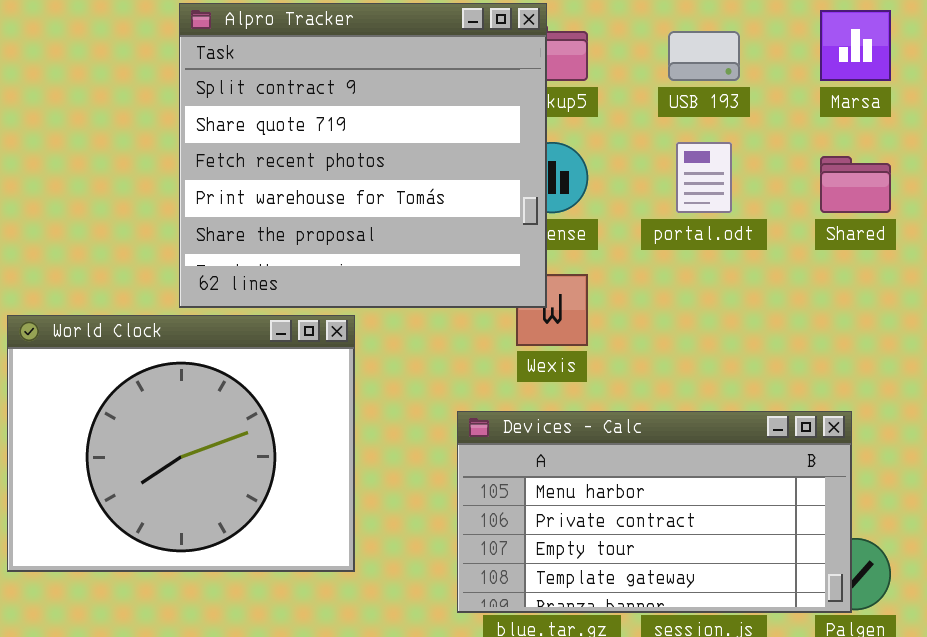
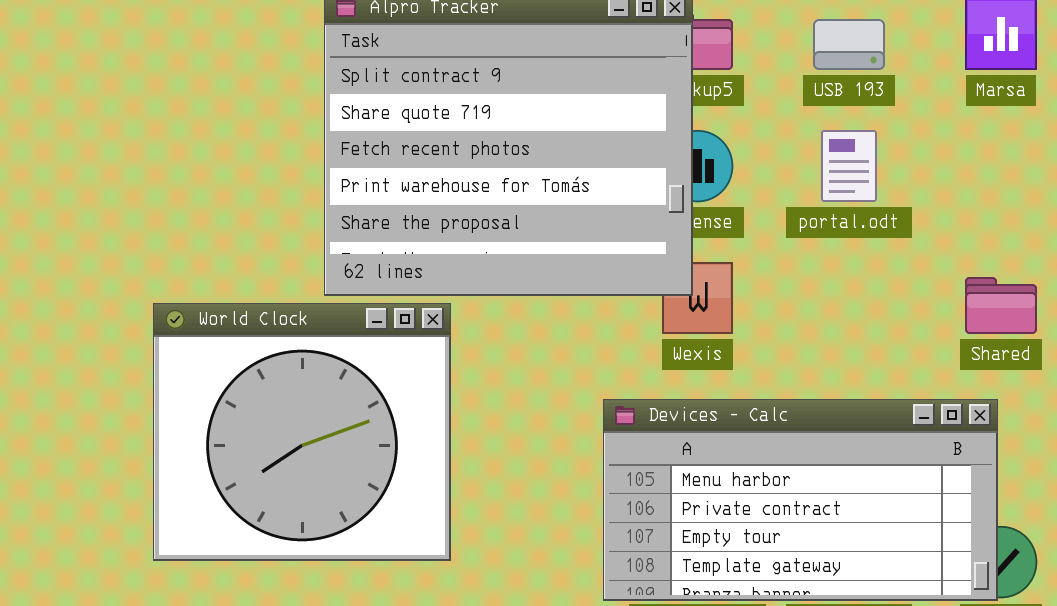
Shared: [820,156,891,213] -> [965,277,1037,334], moved
World Clock: [7,315,355,572] -> [153,303,451,561], resized

